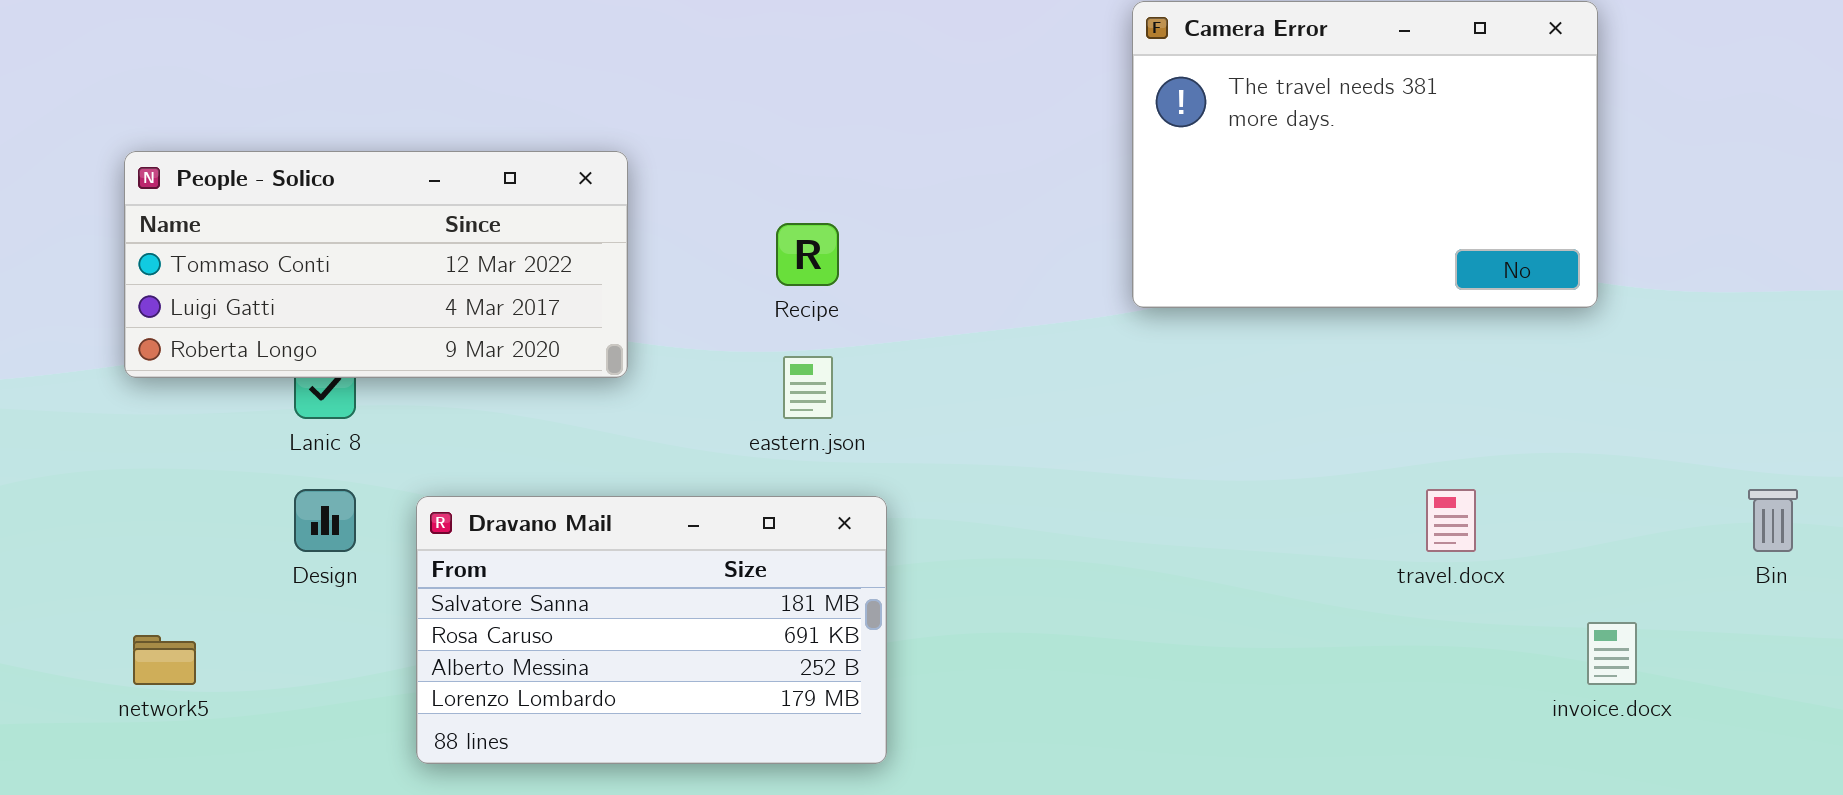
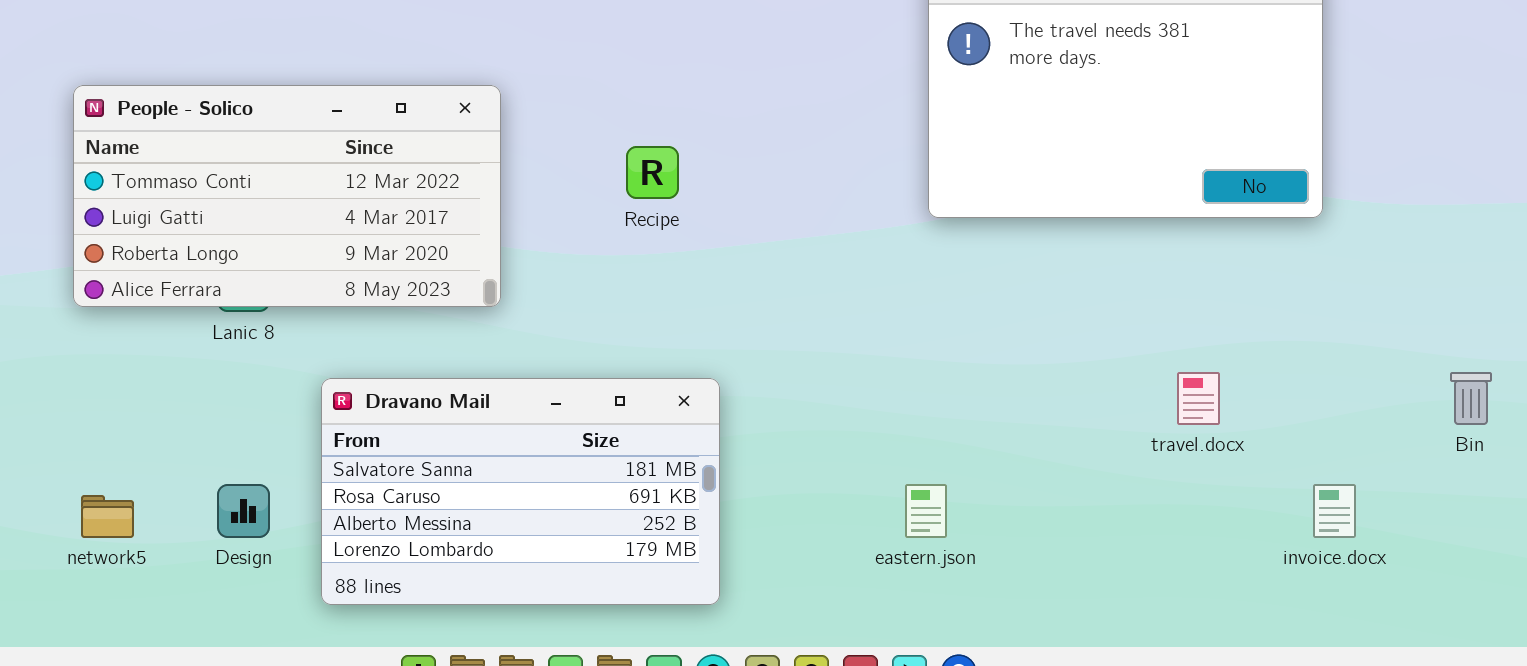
People - Solico: [124,151,628,378] -> [73,85,501,307], resized
eastern.json: [783,356,833,419] -> [905,484,947,538], moved
Design: [294,489,356,552] -> [217,484,270,538], moved

